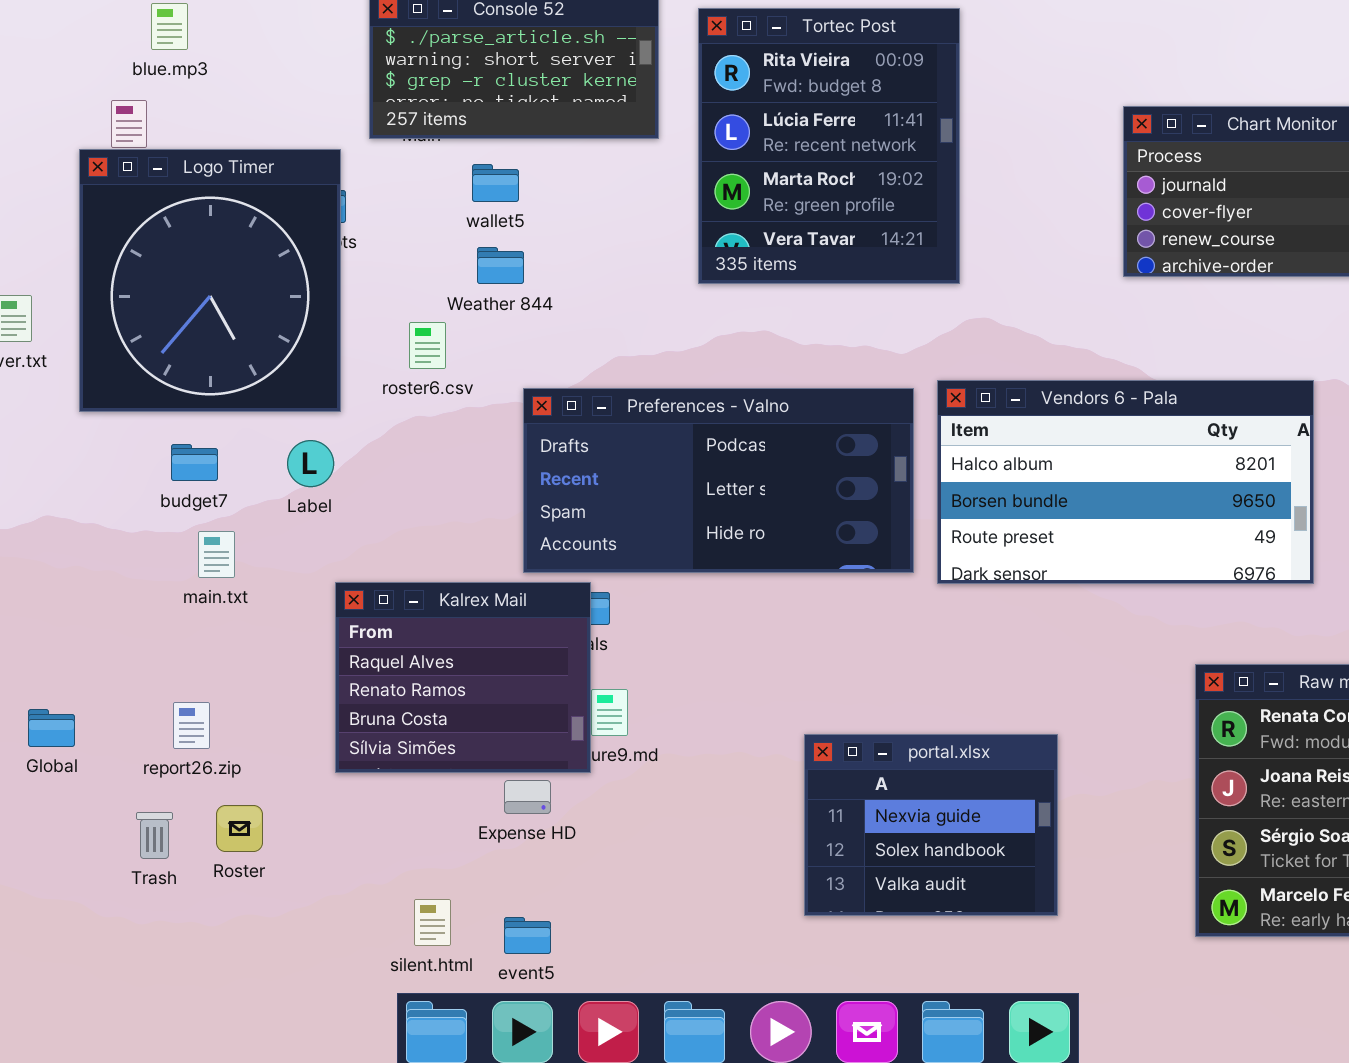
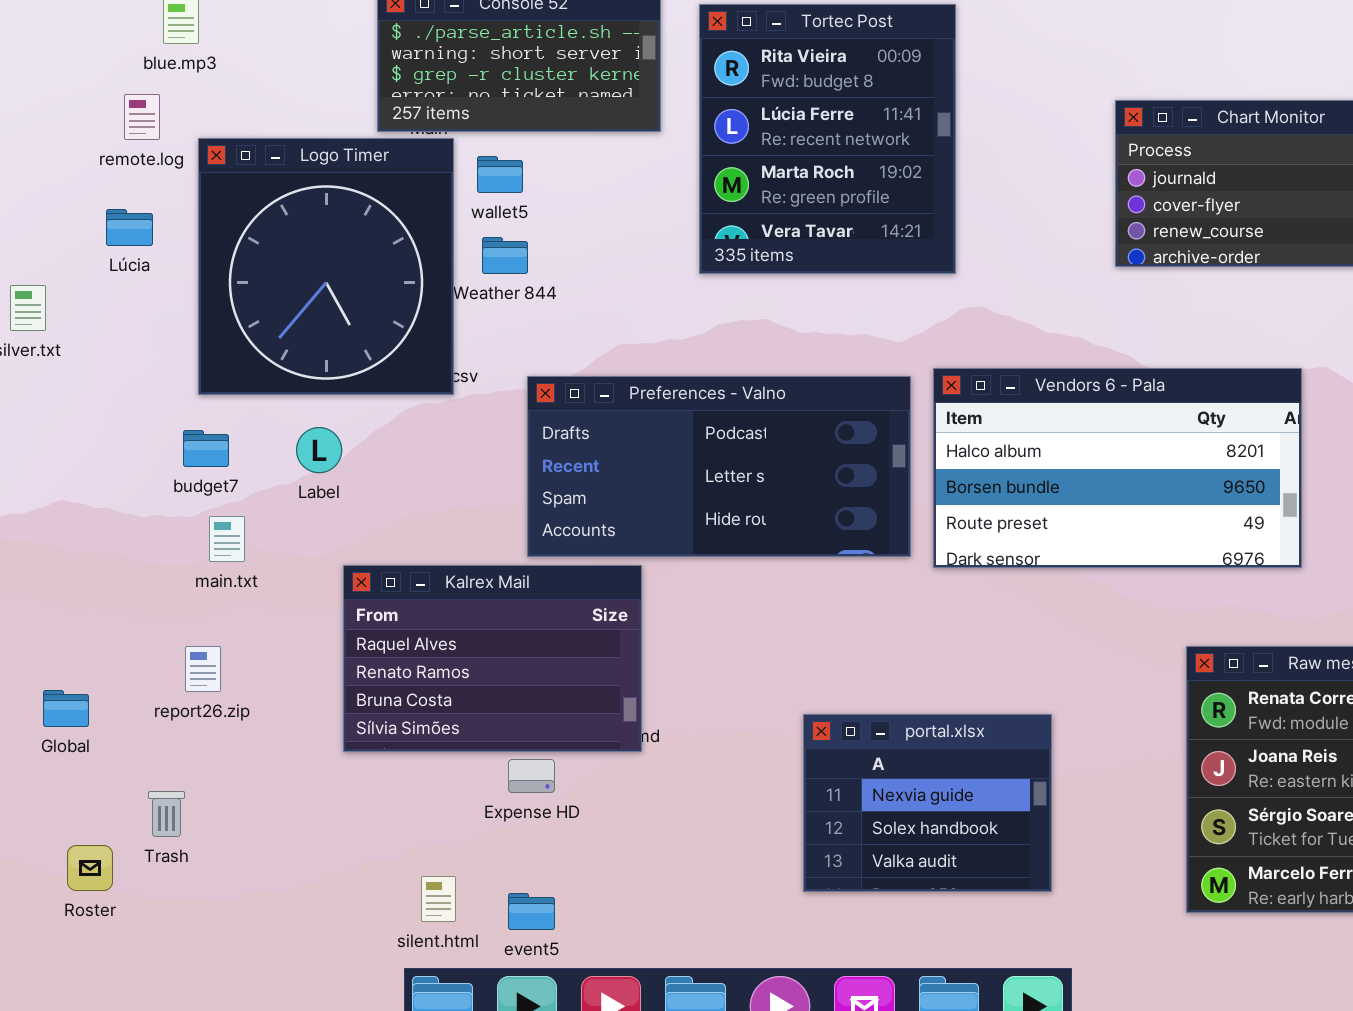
Logo Timer: [79,149,341,412] -> [198,138,454,395], moved
Kalrex Mail: [335,582,591,773] -> [343,565,642,752], resized
report26.zip: [173,702,210,749] -> [185,646,221,692], moved
Roster: [216,805,263,852] -> [67,845,113,891], moved

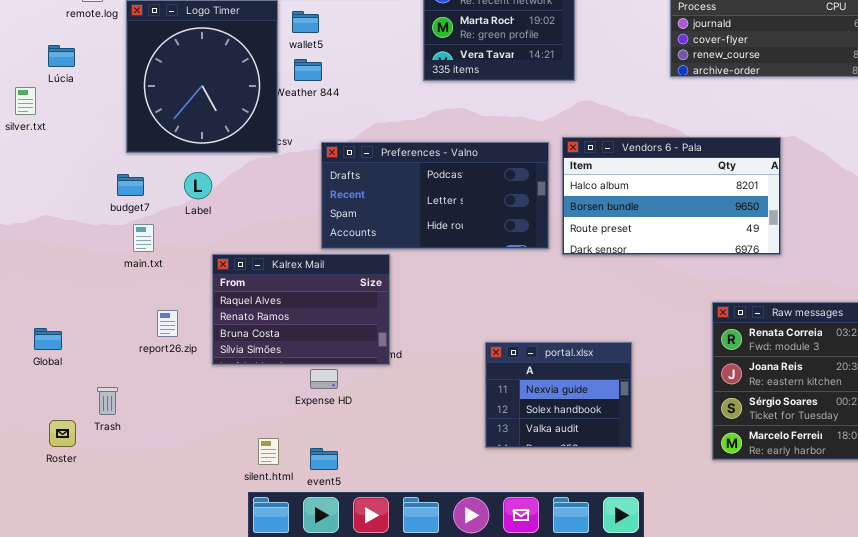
Lúcia: [106,209,153,246] -> [48,45,75,67], moved
report26.zip: [185,646,221,692] -> [157,310,178,337], moved

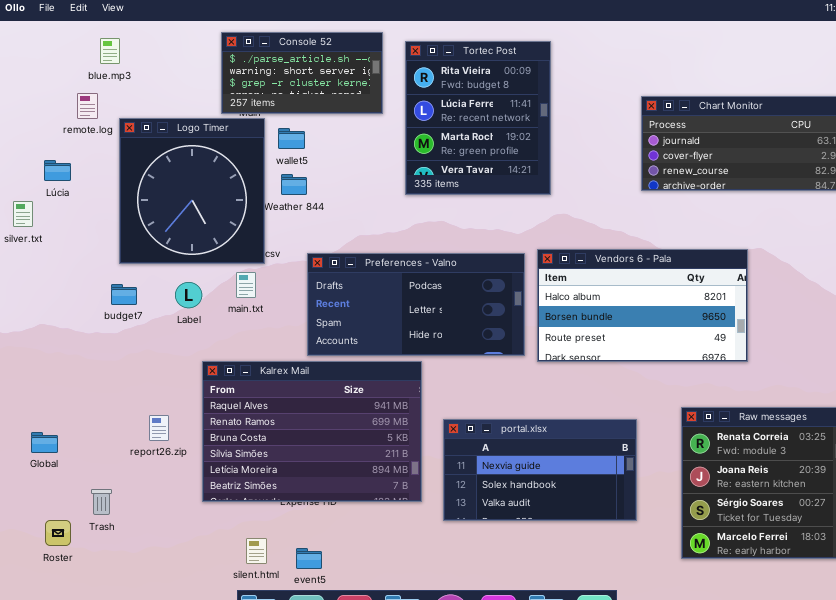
main.txt: [133,224,154,252] -> [236,272,256,298], moved
Kalrex Mail: [212,254,390,365] -> [202,361,422,502], resized
portal.xlsx: [485,342,632,448] -> [443,419,637,521], moved, resized

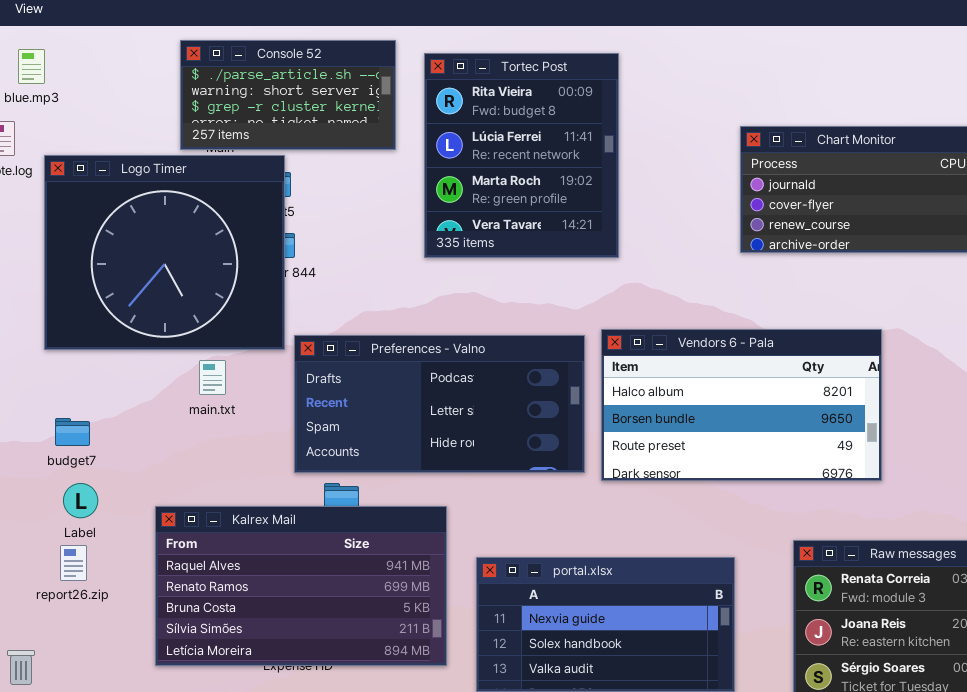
Logo Timer: [119,118,265,264] -> [44,155,285,350], resized
Label: [175,282,202,308] -> [63,483,98,518], moved
budget7: [111,284,137,305] -> [55,418,90,446], moved
Kalrex Mail: [202,361,422,502] -> [155,506,447,666], resized
report26.zip: [149,415,169,441] -> [60,545,87,581], moved

